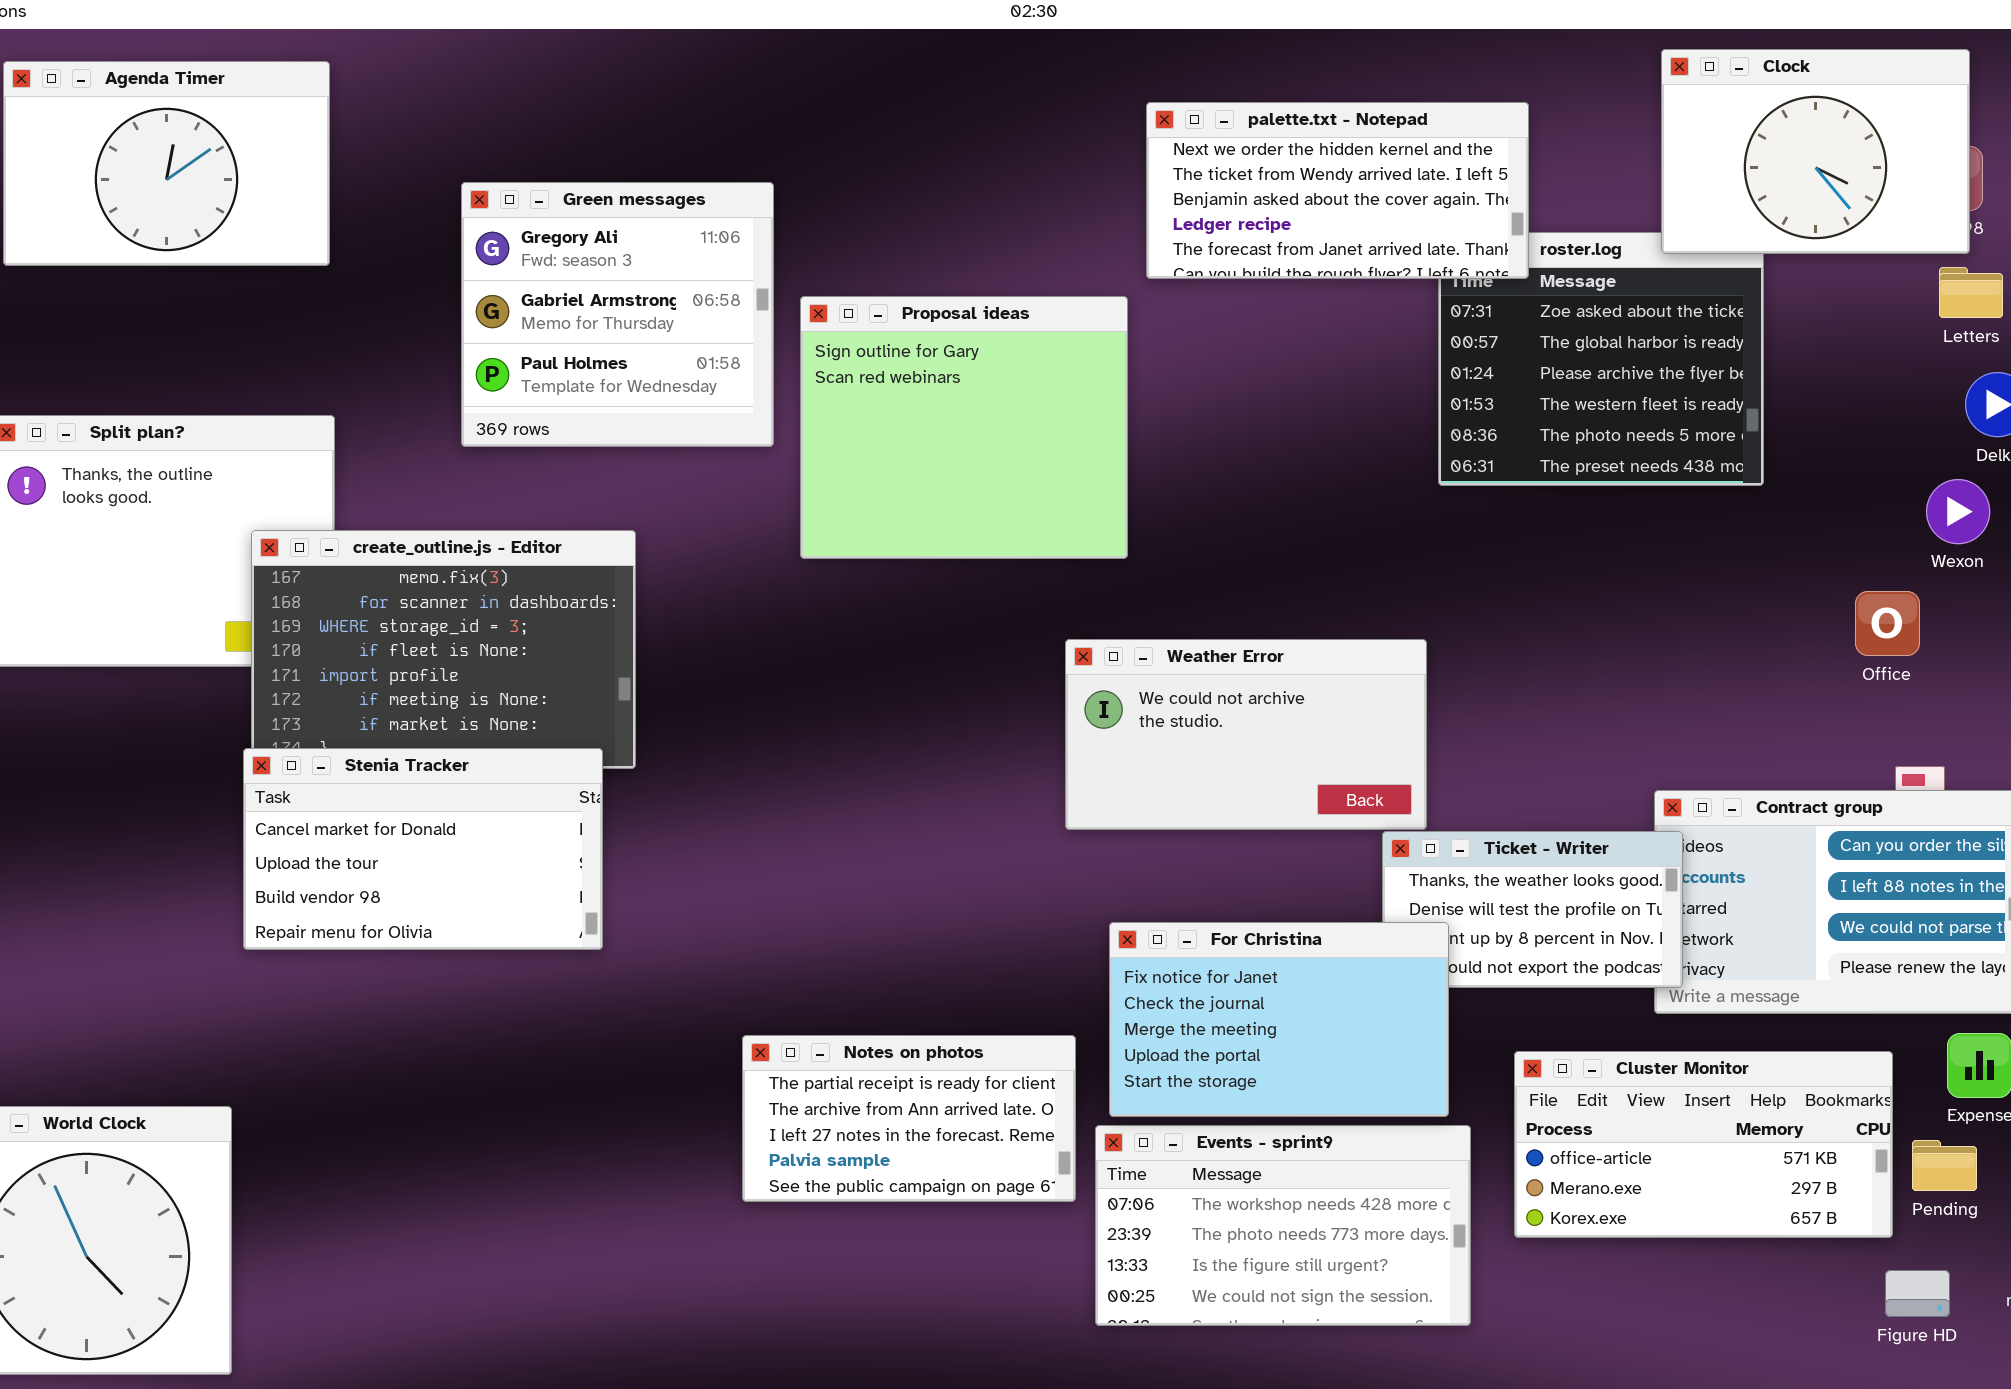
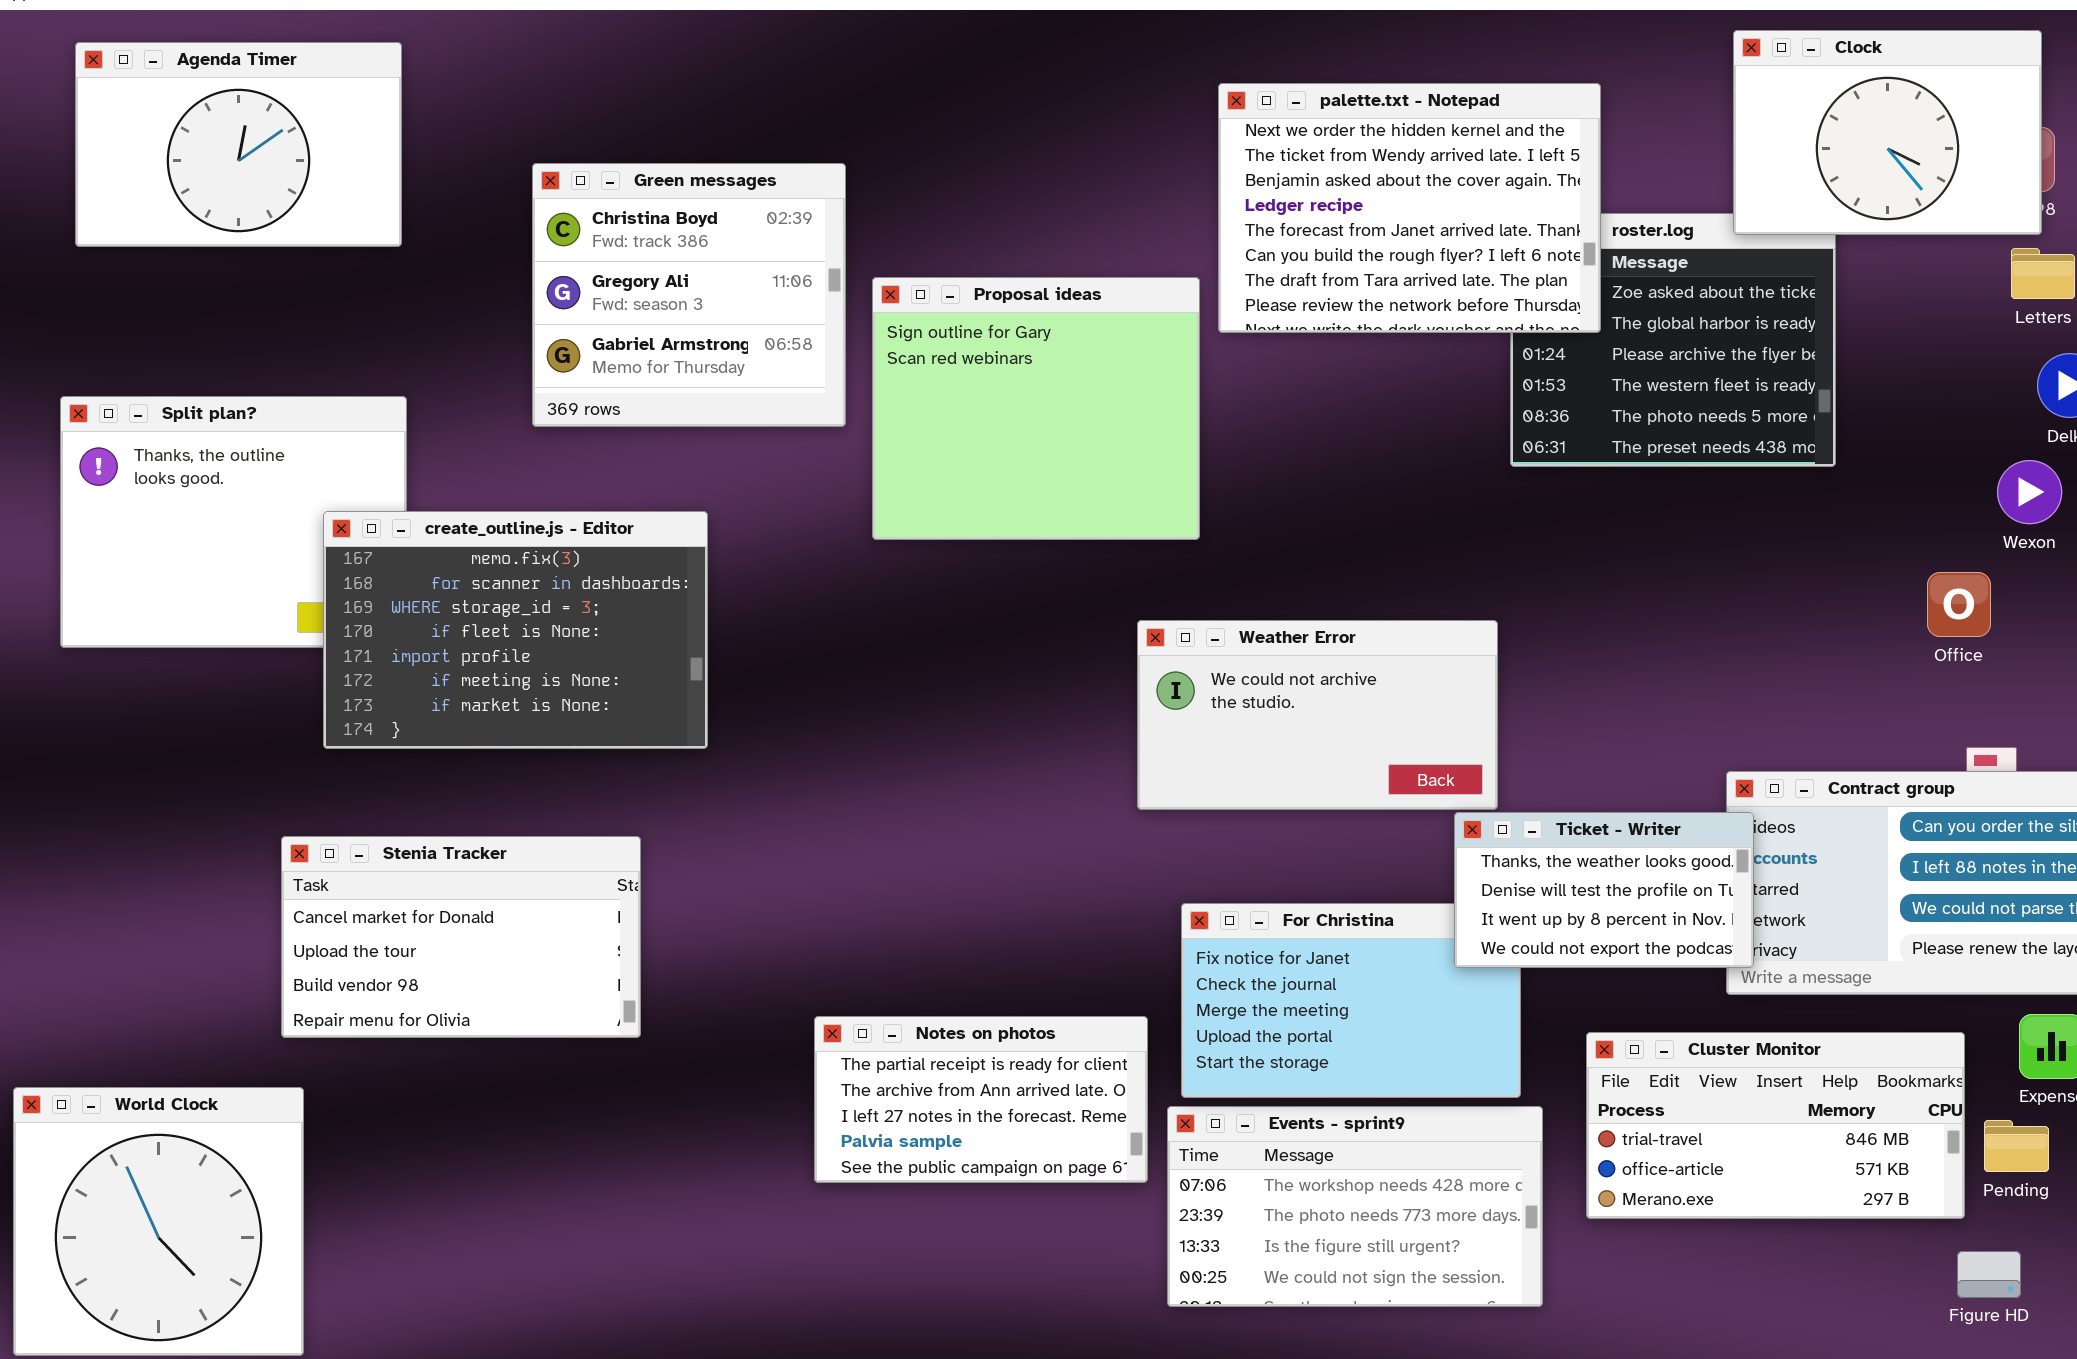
palette.txt - Notepad: [1146,102,1529,279] -> [1218,83,1601,333], resized
Green messages: [461,182,774,447] -> [532,163,846,427], scrolled up 1 row
Stenia Tracker: [243,748,603,950] -> [281,836,641,1038], moved
Ticket - Writer: [1382,831,1683,988] -> [1454,812,1754,968], raised
Cluster Monitor: [1514,1051,1893,1238] -> [1586,1032,1965,1219], scrolled up 1 row

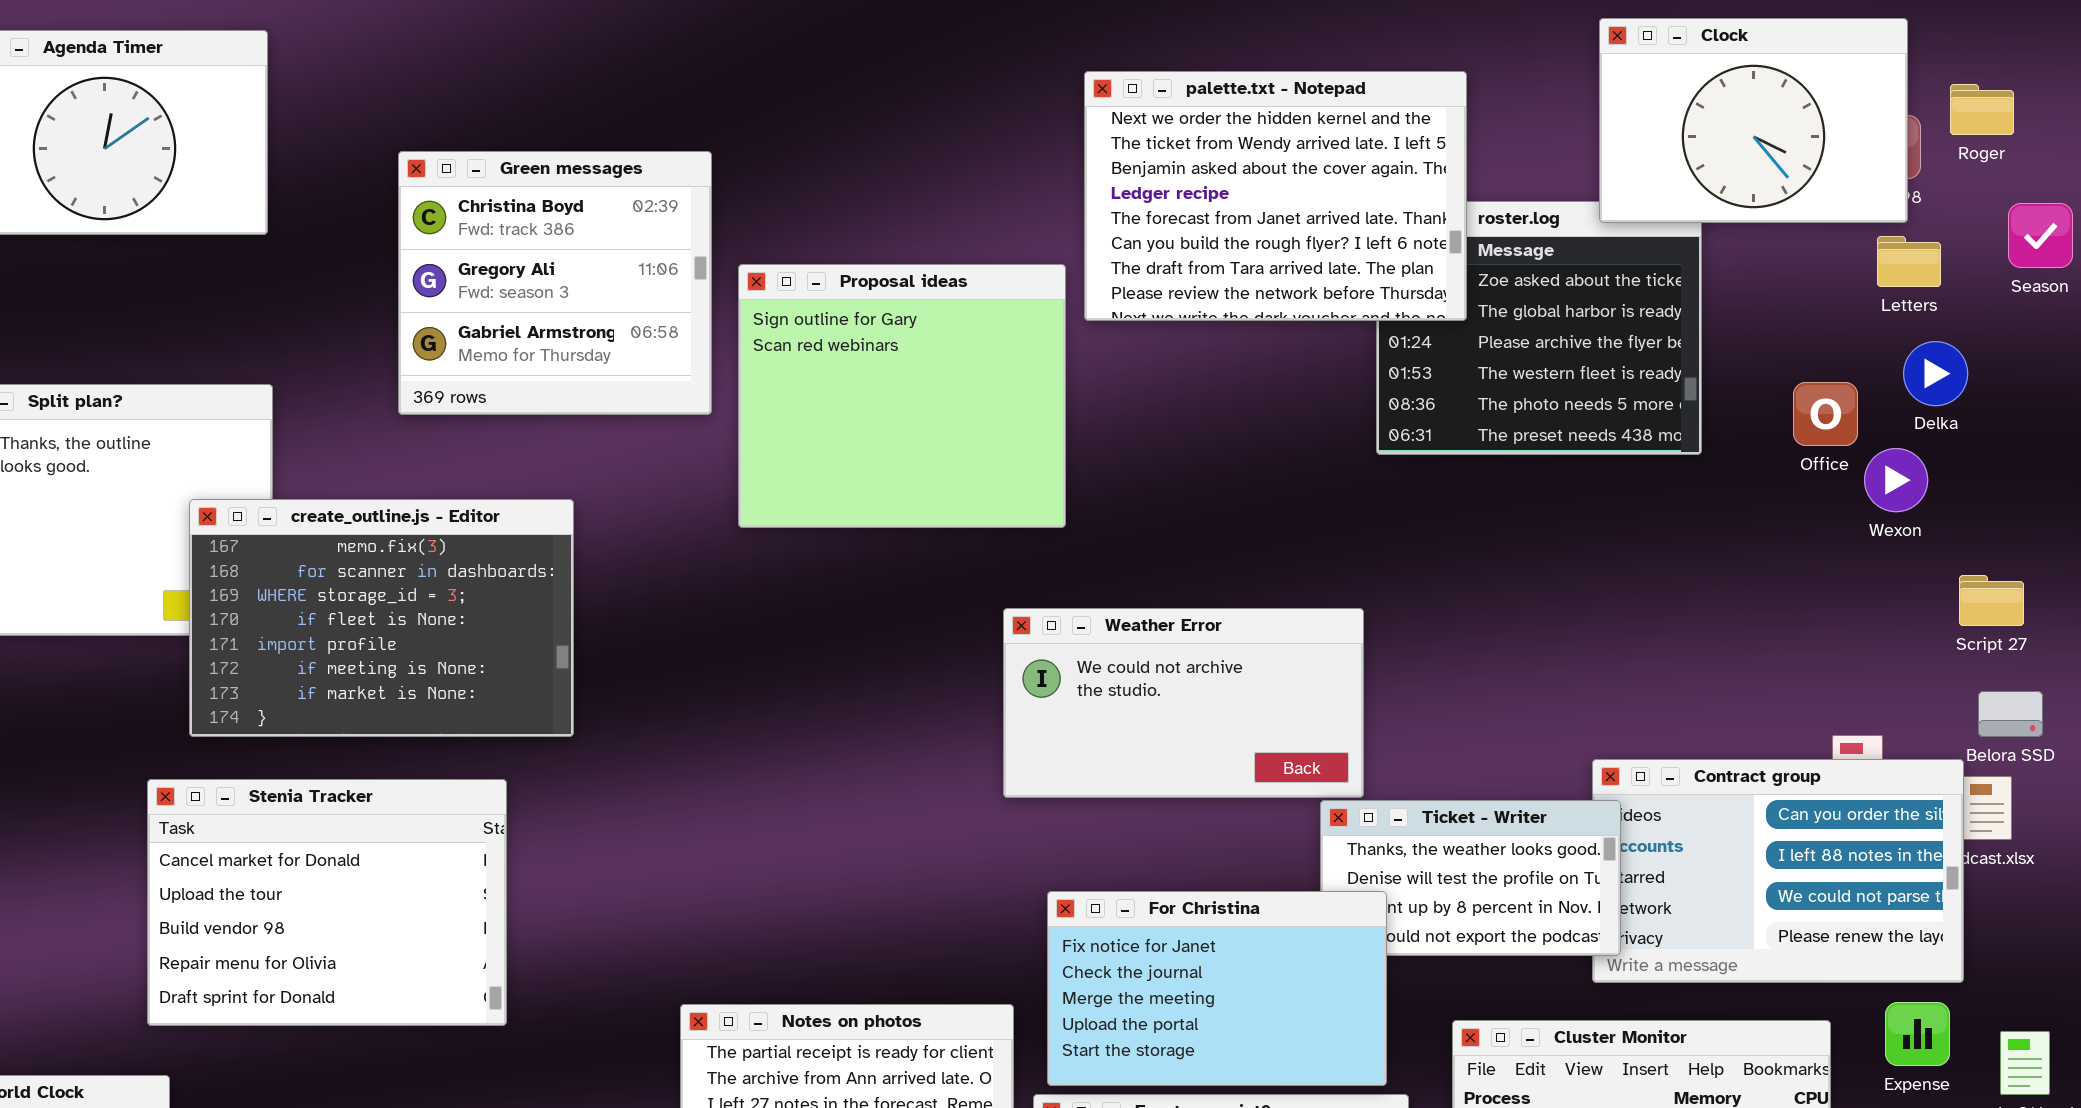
Office: [1927,572,1991,637] -> [1793,382,1858,446], moved
Stenia Tracker: [281,836,641,1038] -> [147,779,507,1026], resized
For Christina: [1181,903,1521,1098] -> [1047,891,1387,1086], raised

